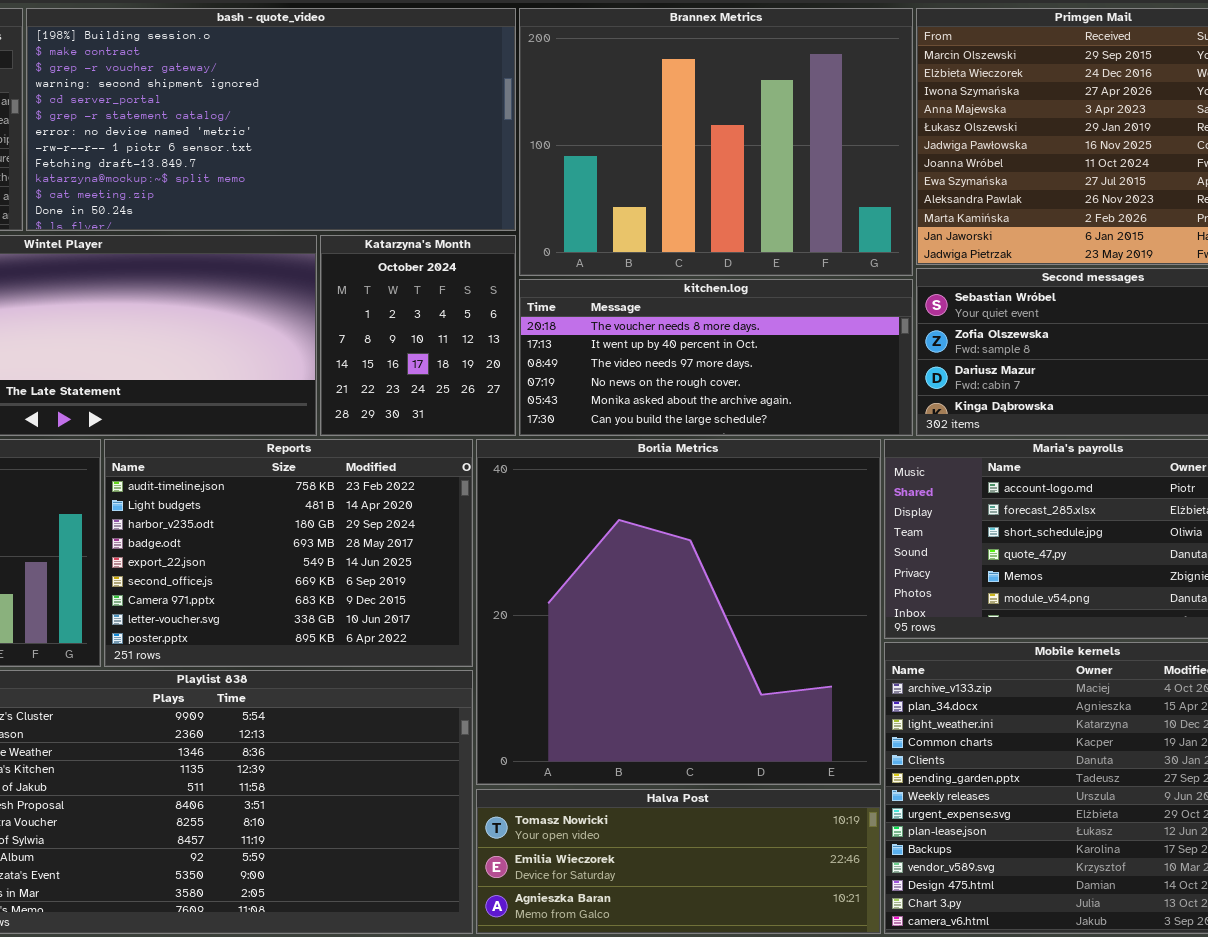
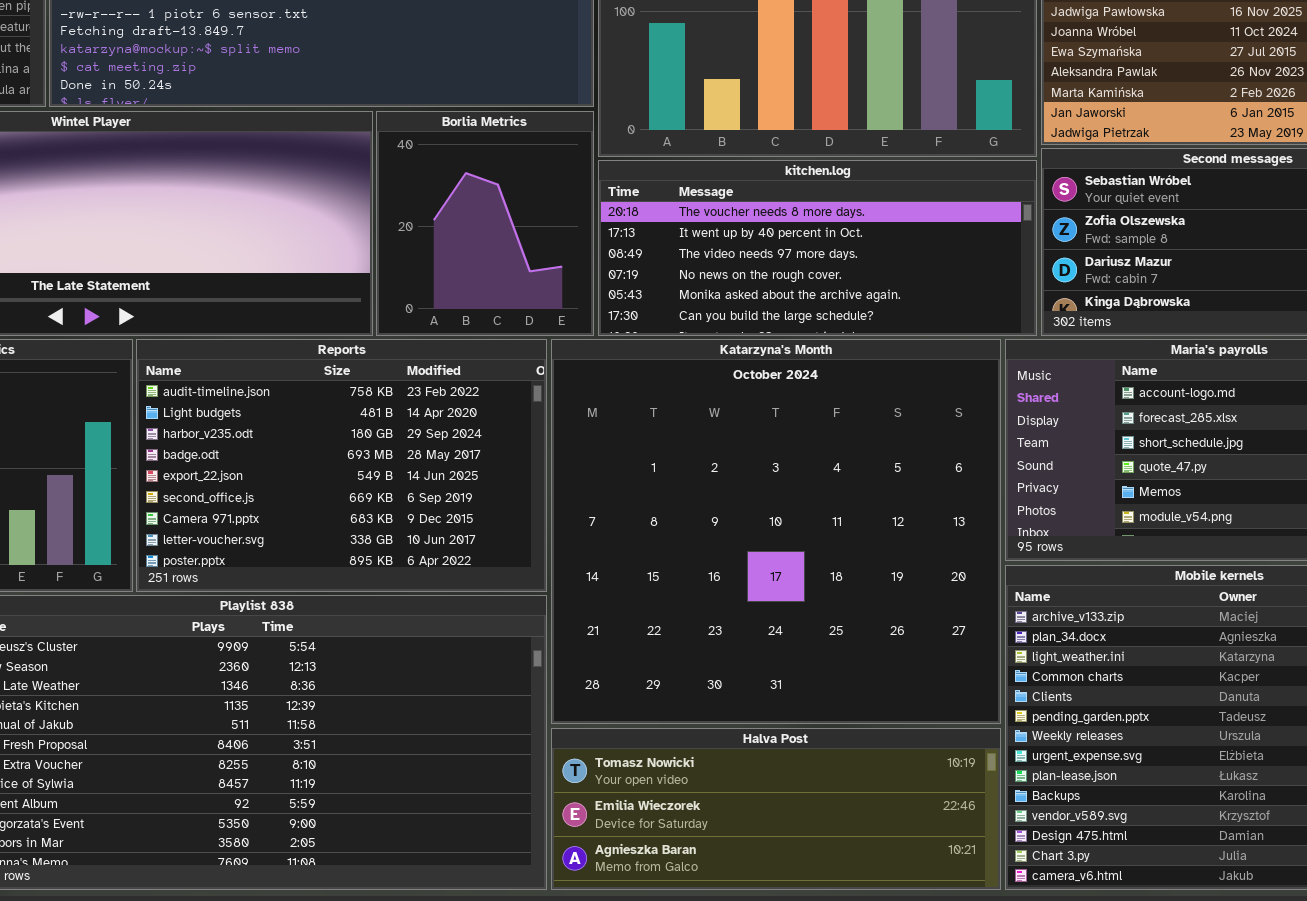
Katarzyna's Month: [320,235,516,436] -> [551,339,1001,724], moved, resized
Borlia Metrics: [476,439,881,785] -> [376,111,594,336], moved, resized

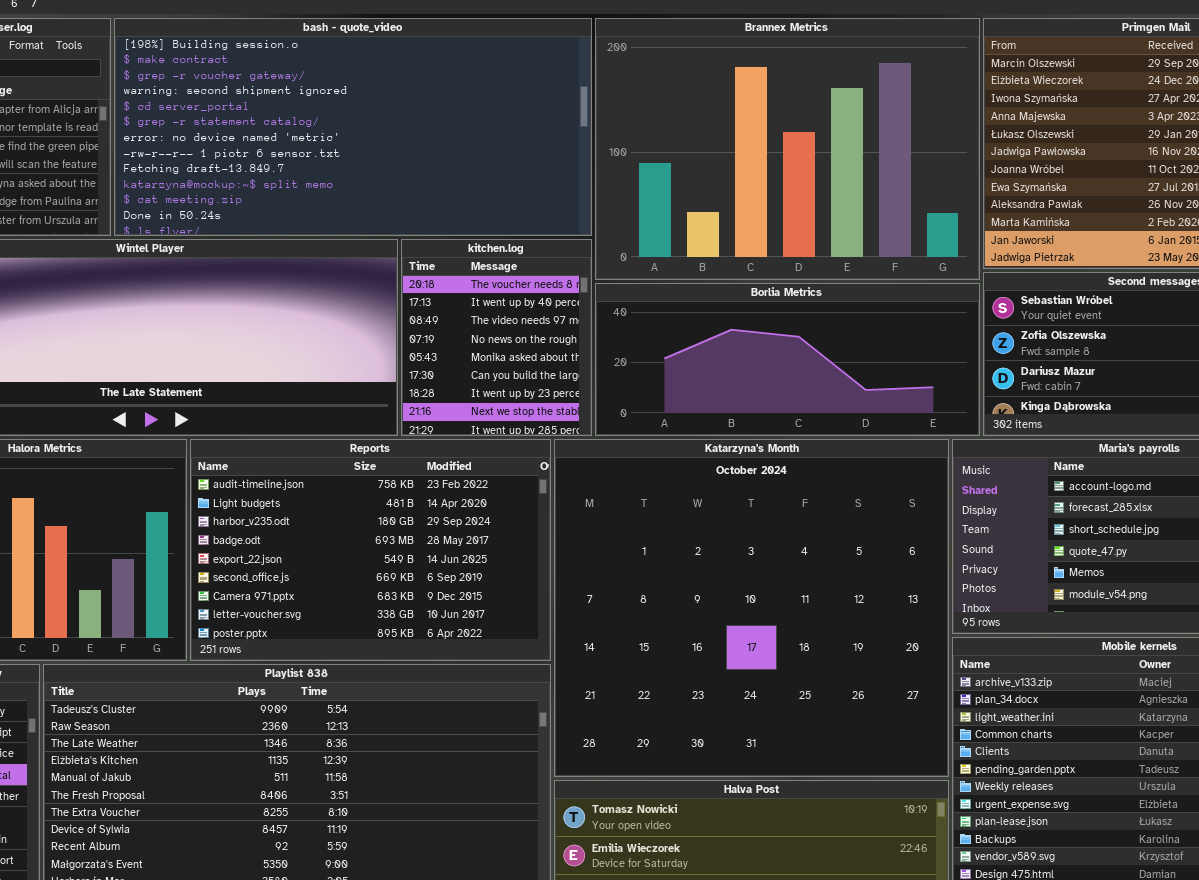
Borlia Metrics: [376,111,594,336] -> [595,283,980,436], moved, resized
kitchen.log: [598,160,1037,336] -> [401,239,592,436], moved, resized

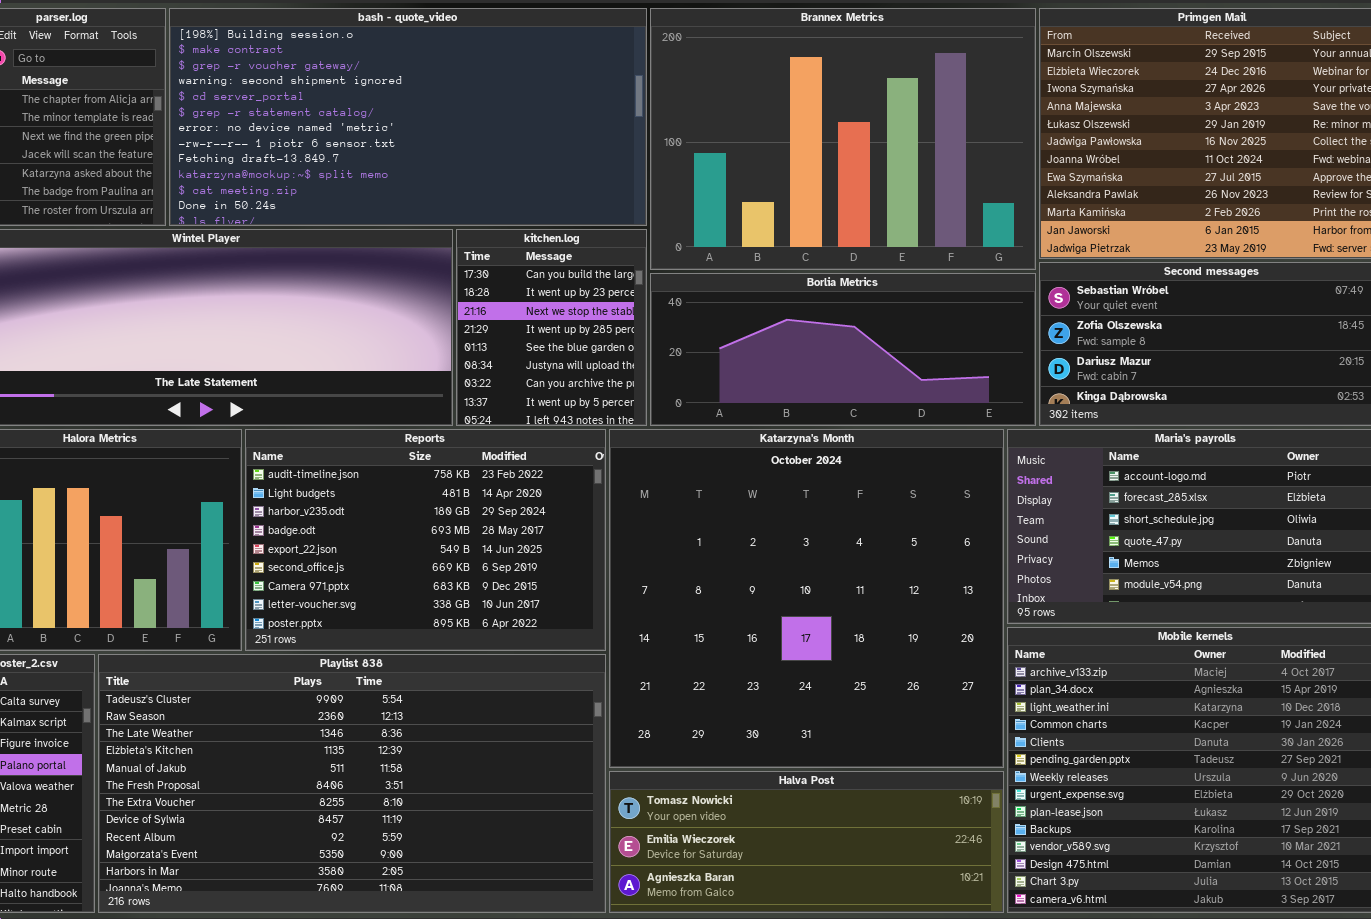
kitchen.log: [401,239,592,436] -> [456,229,647,426], scrolled down 5 rows

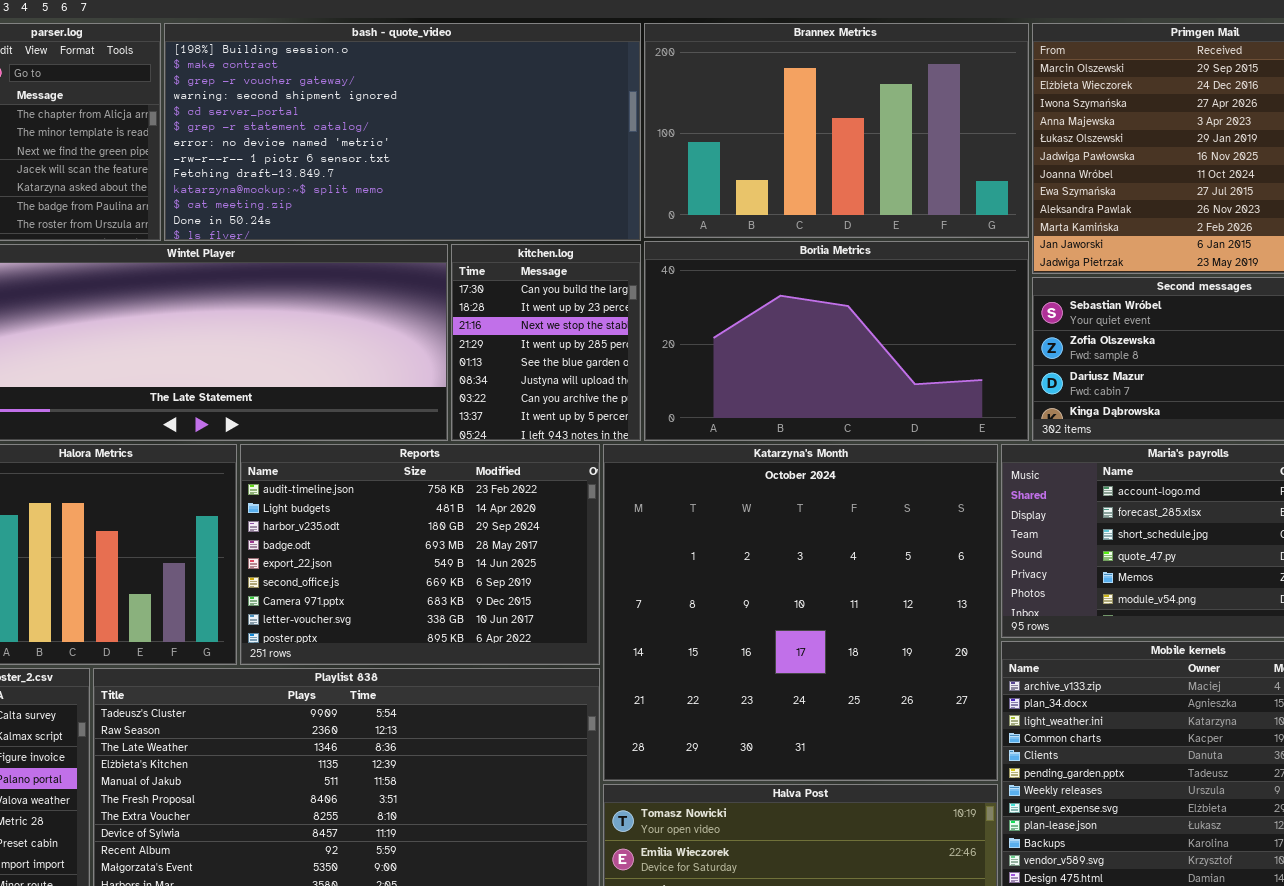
Brannex Metrics: [650,8,1036,270] -> [644,23,1029,238], resized
Borlia Metrics: [650,273,1036,426] -> [644,241,1029,441], resized

